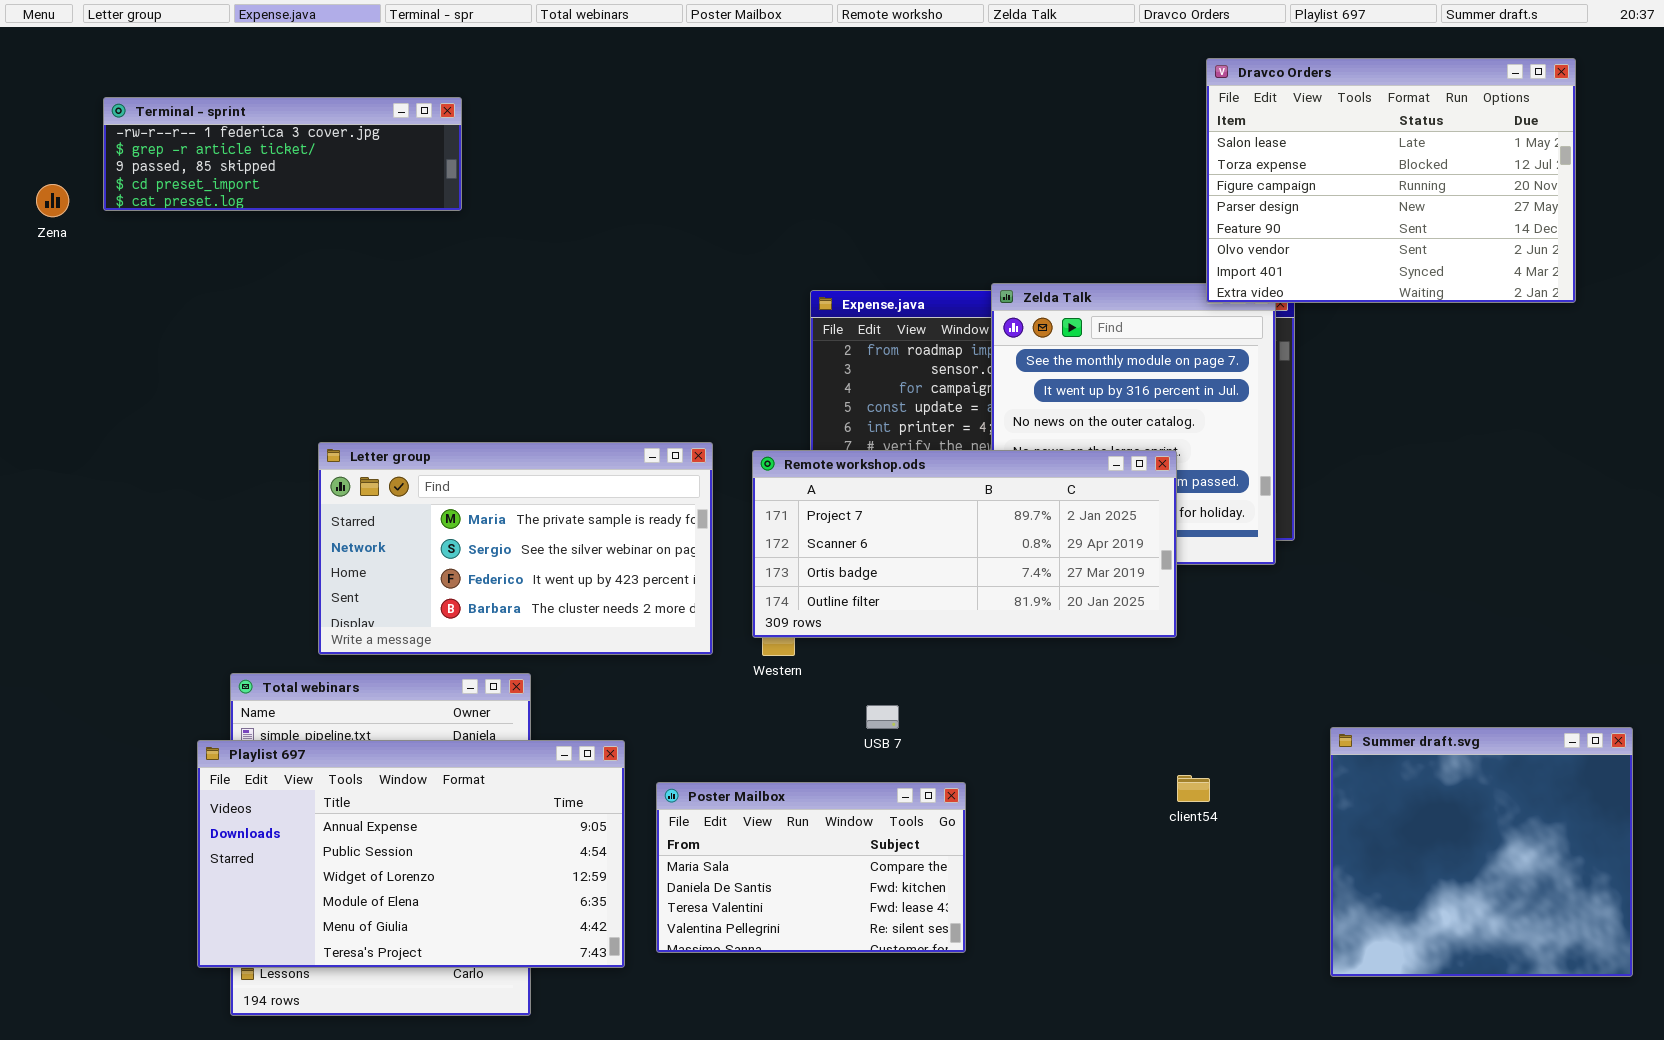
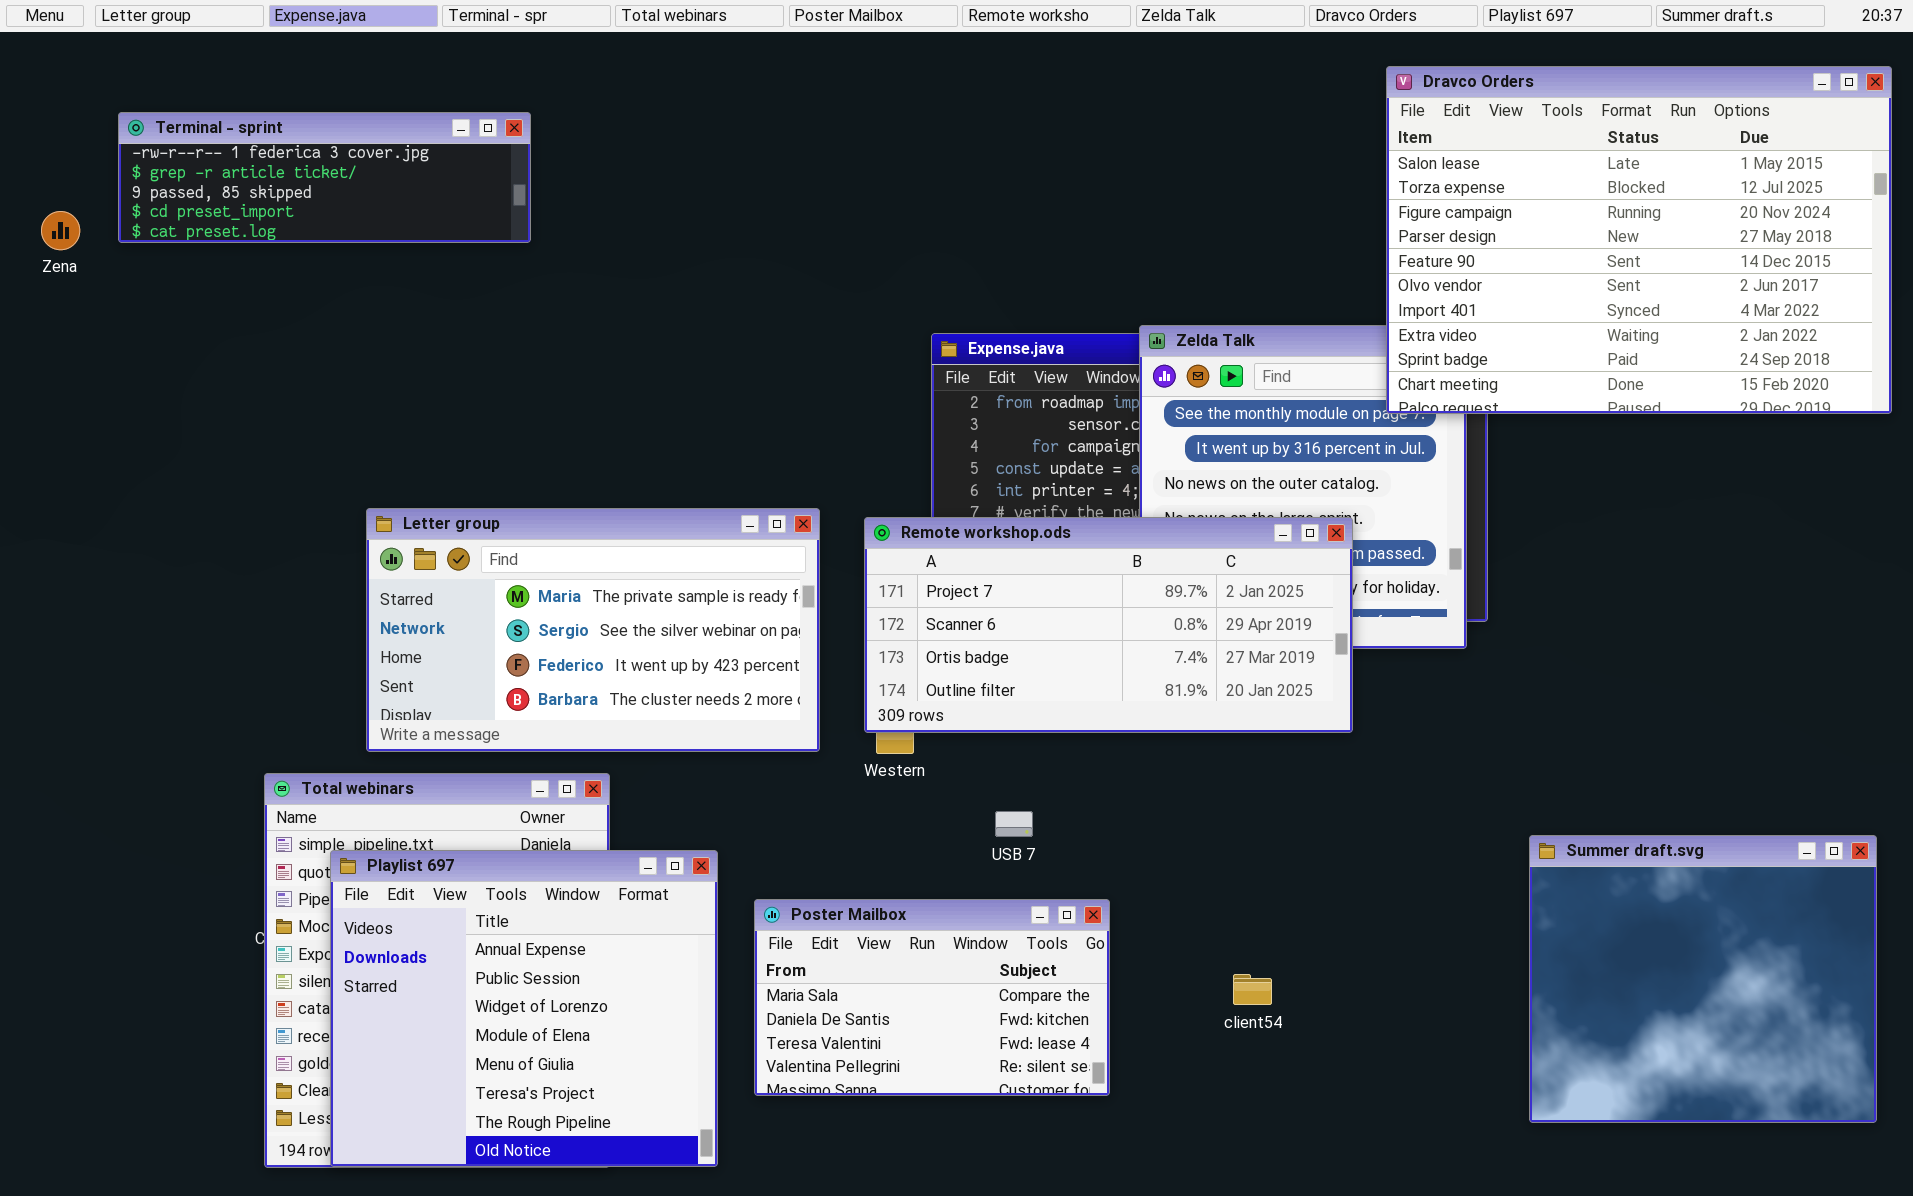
Dravco Orders: [1206,58,1576,303] -> [1386,66,1892,414], resized
Playlist 697: [197,740,625,968] -> [330,850,718,1167], resized
client54: [1177,775,1210,802] -> [1233,974,1272,1005], moved

